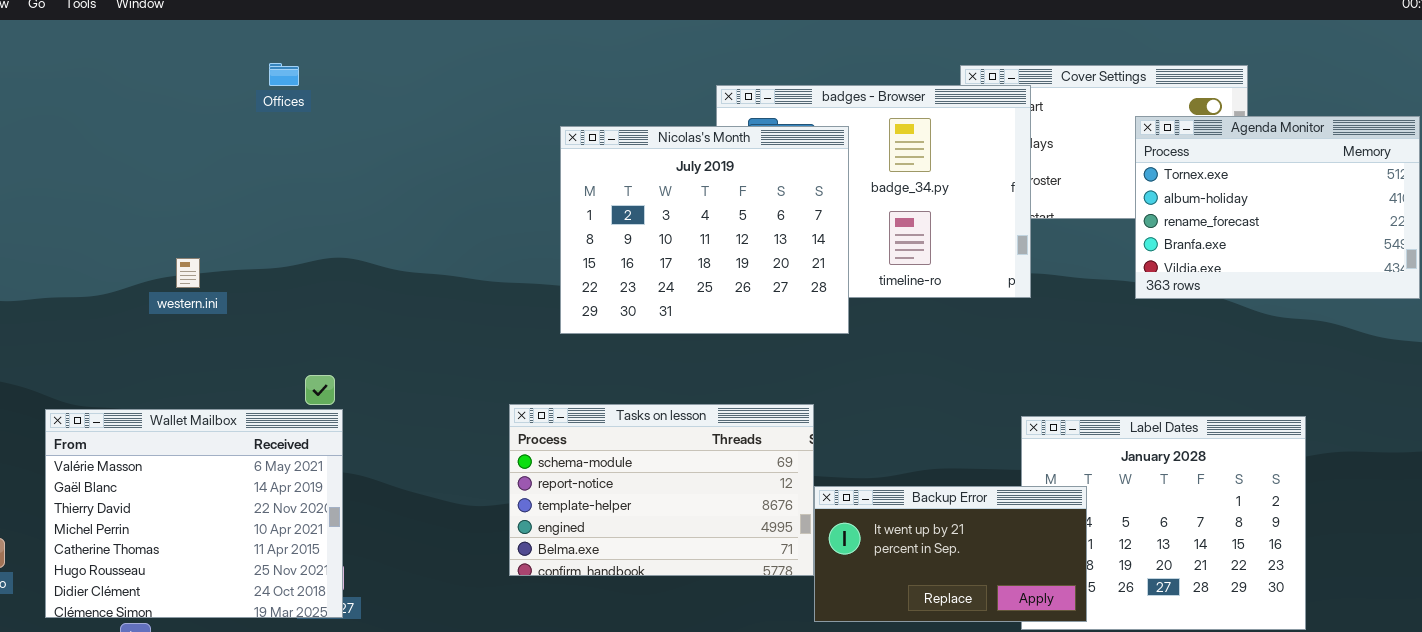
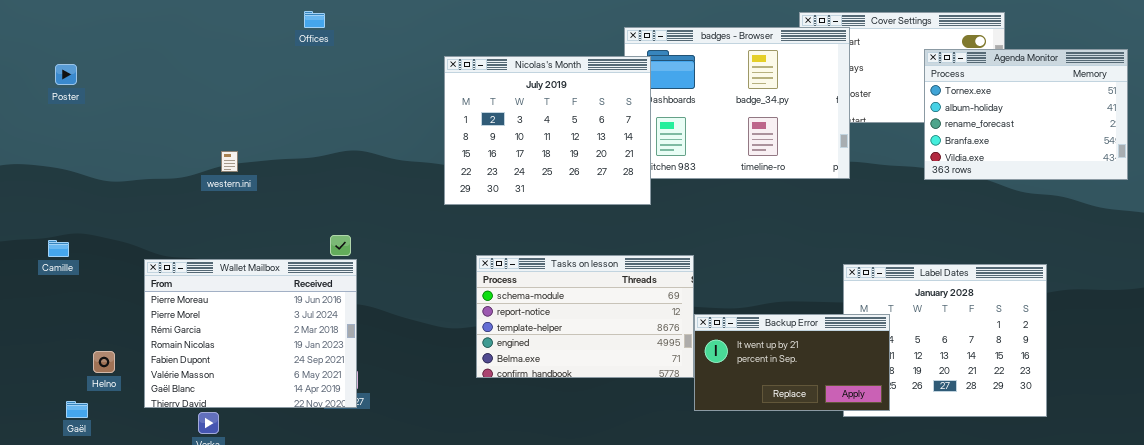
Nicolas's Month: [560,126,849,334] -> [444,56,651,205], moved
western.ini: [176,258,200,288] -> [221,151,238,172], moved
Wallet Mailbox: [45,409,343,618] -> [144,259,357,408], scrolled up 5 rows

